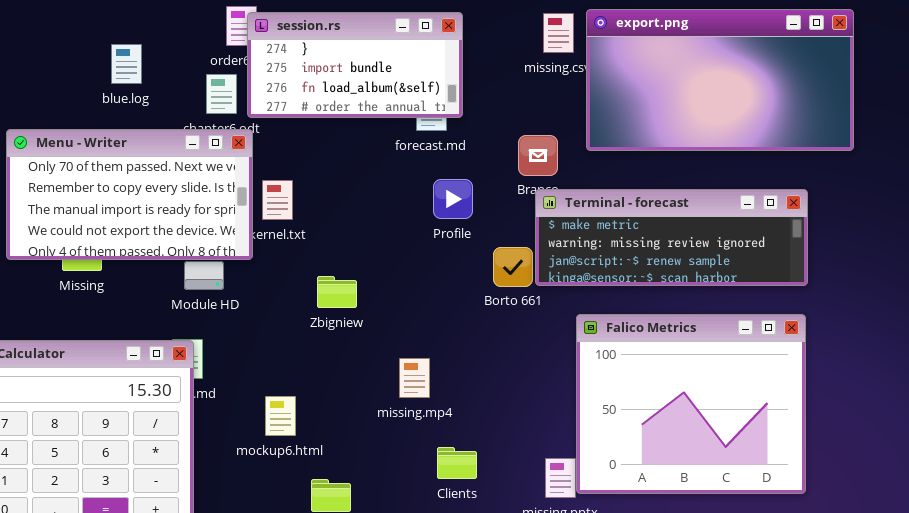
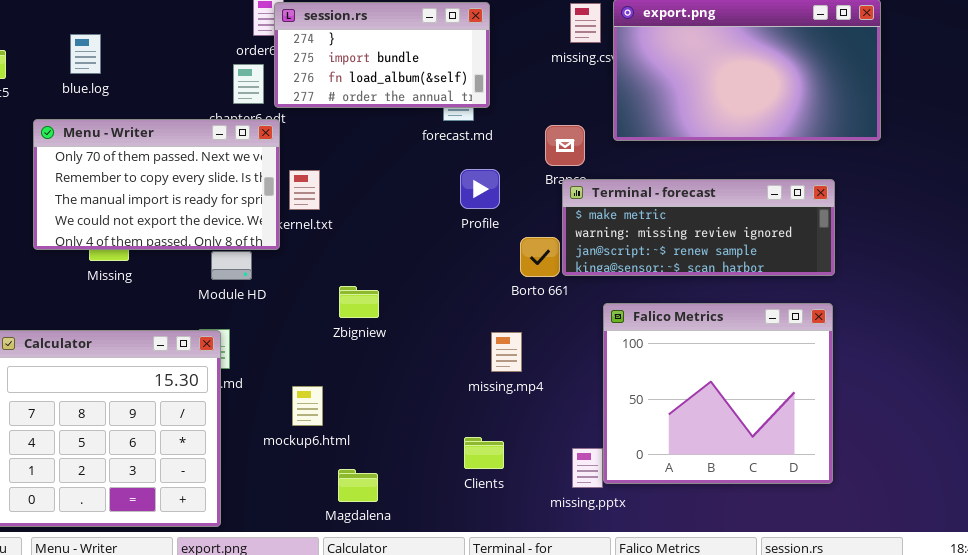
blue.log: [111,44,142,84] -> [70,34,101,74], moved
Zbigniew: [317,276,357,308] -> [339,286,379,318], moved
missing.mp4: [399,358,430,398] -> [491,332,522,372], moved

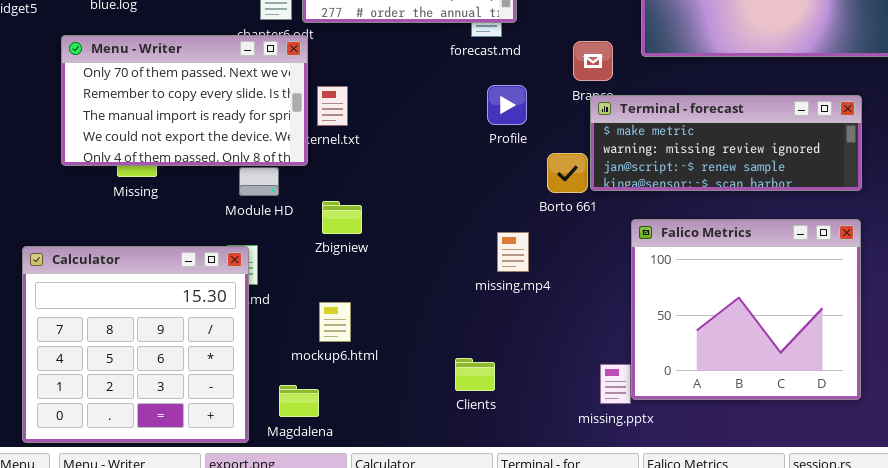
Zbigniew: [339,286,379,318] -> [322,201,362,234], moved
missing.mp4: [491,332,522,372] -> [497,232,529,272], moved
Clients: [464,437,504,469] -> [455,358,495,391], moved
Magdalena: [338,469,378,502] -> [279,385,319,417], moved

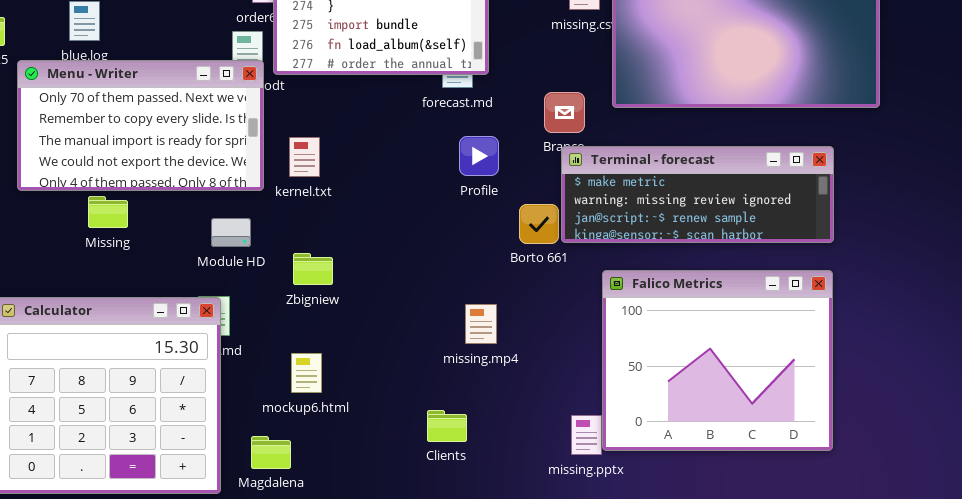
Menu - Writer: [61,35,308,166] -> [17,60,264,191], moved
missing.mp4: [497,232,529,272] -> [465,304,497,344], moved

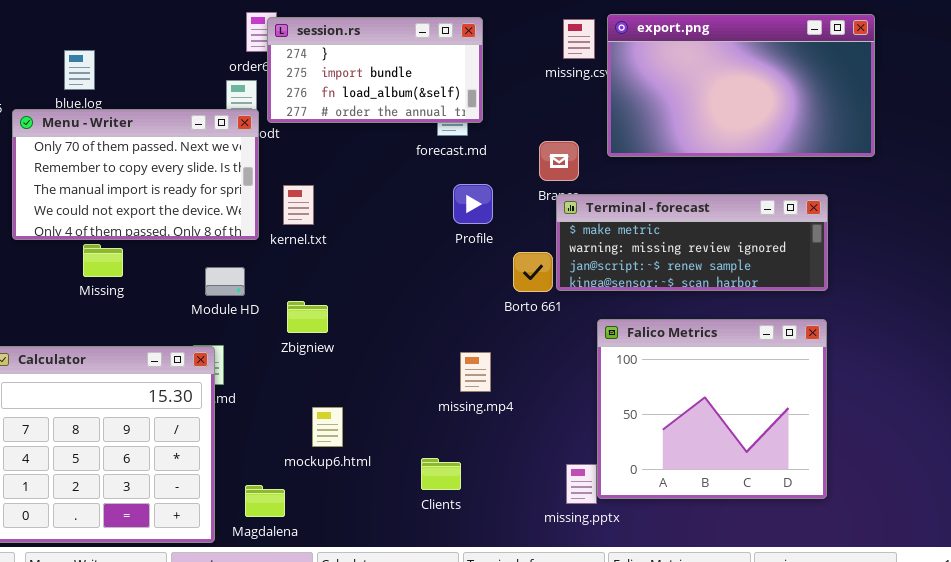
mockup6.html: [291,353,322,393] -> [312,407,343,447], moved

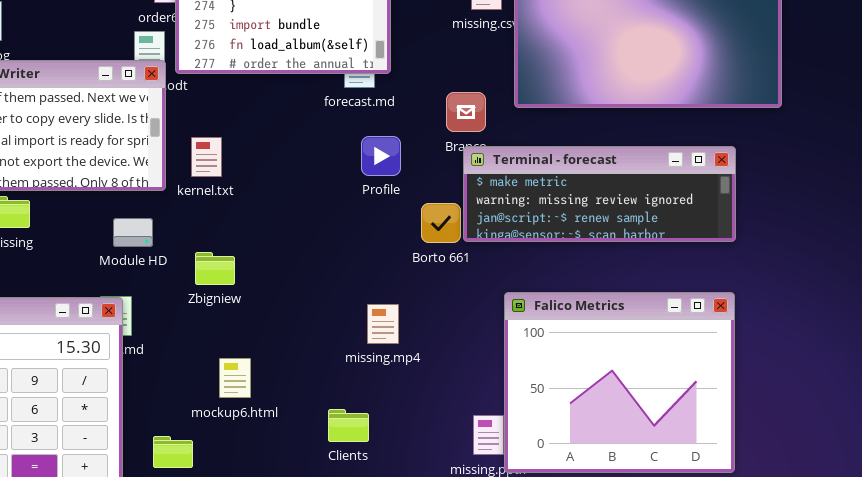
Falico Metrics: [597,319,827,499] -> [504,292,735,473], moved

